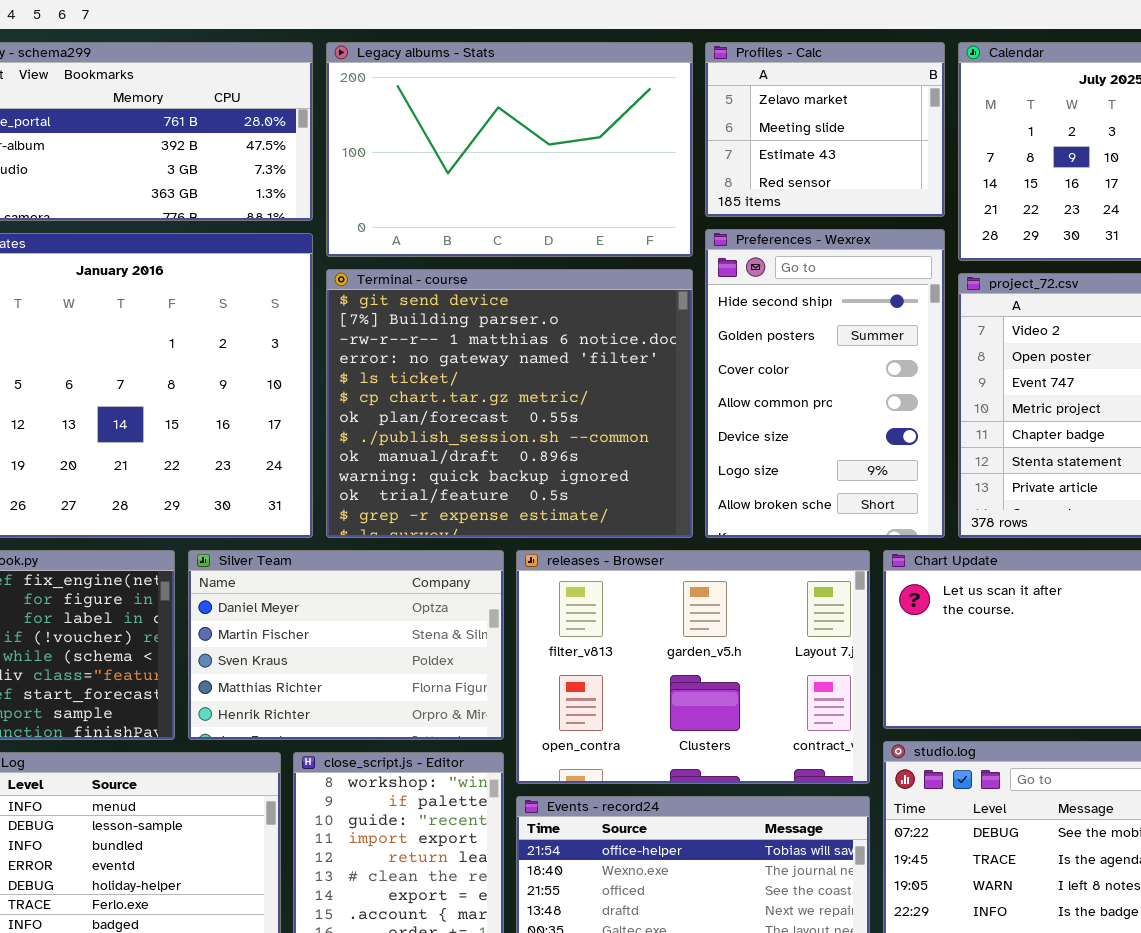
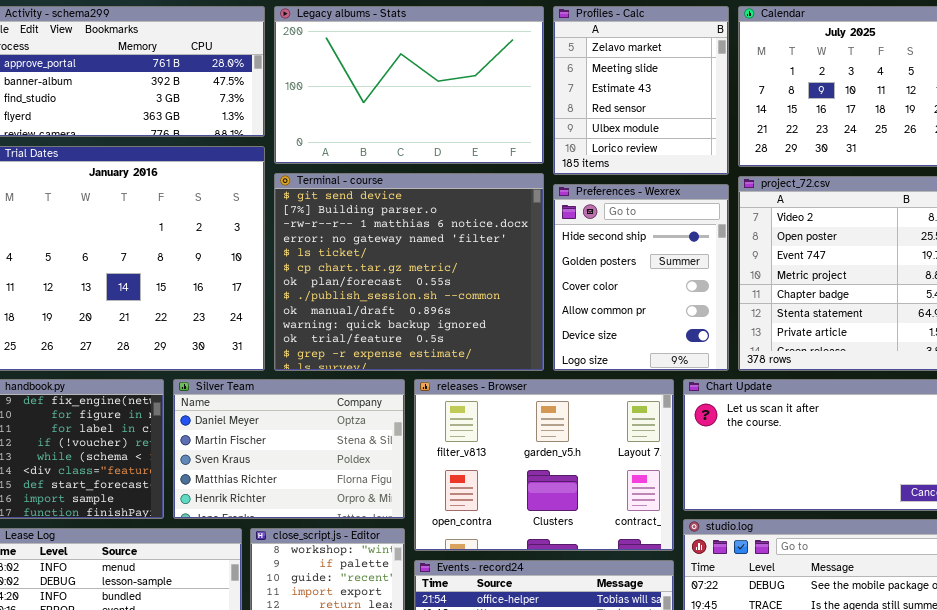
Profiles - Calc: [705,42,945,217] -> [553,6,729,175], resized
Preferences - Wexrex: [705,229,945,538] -> [553,184,729,371], resized

